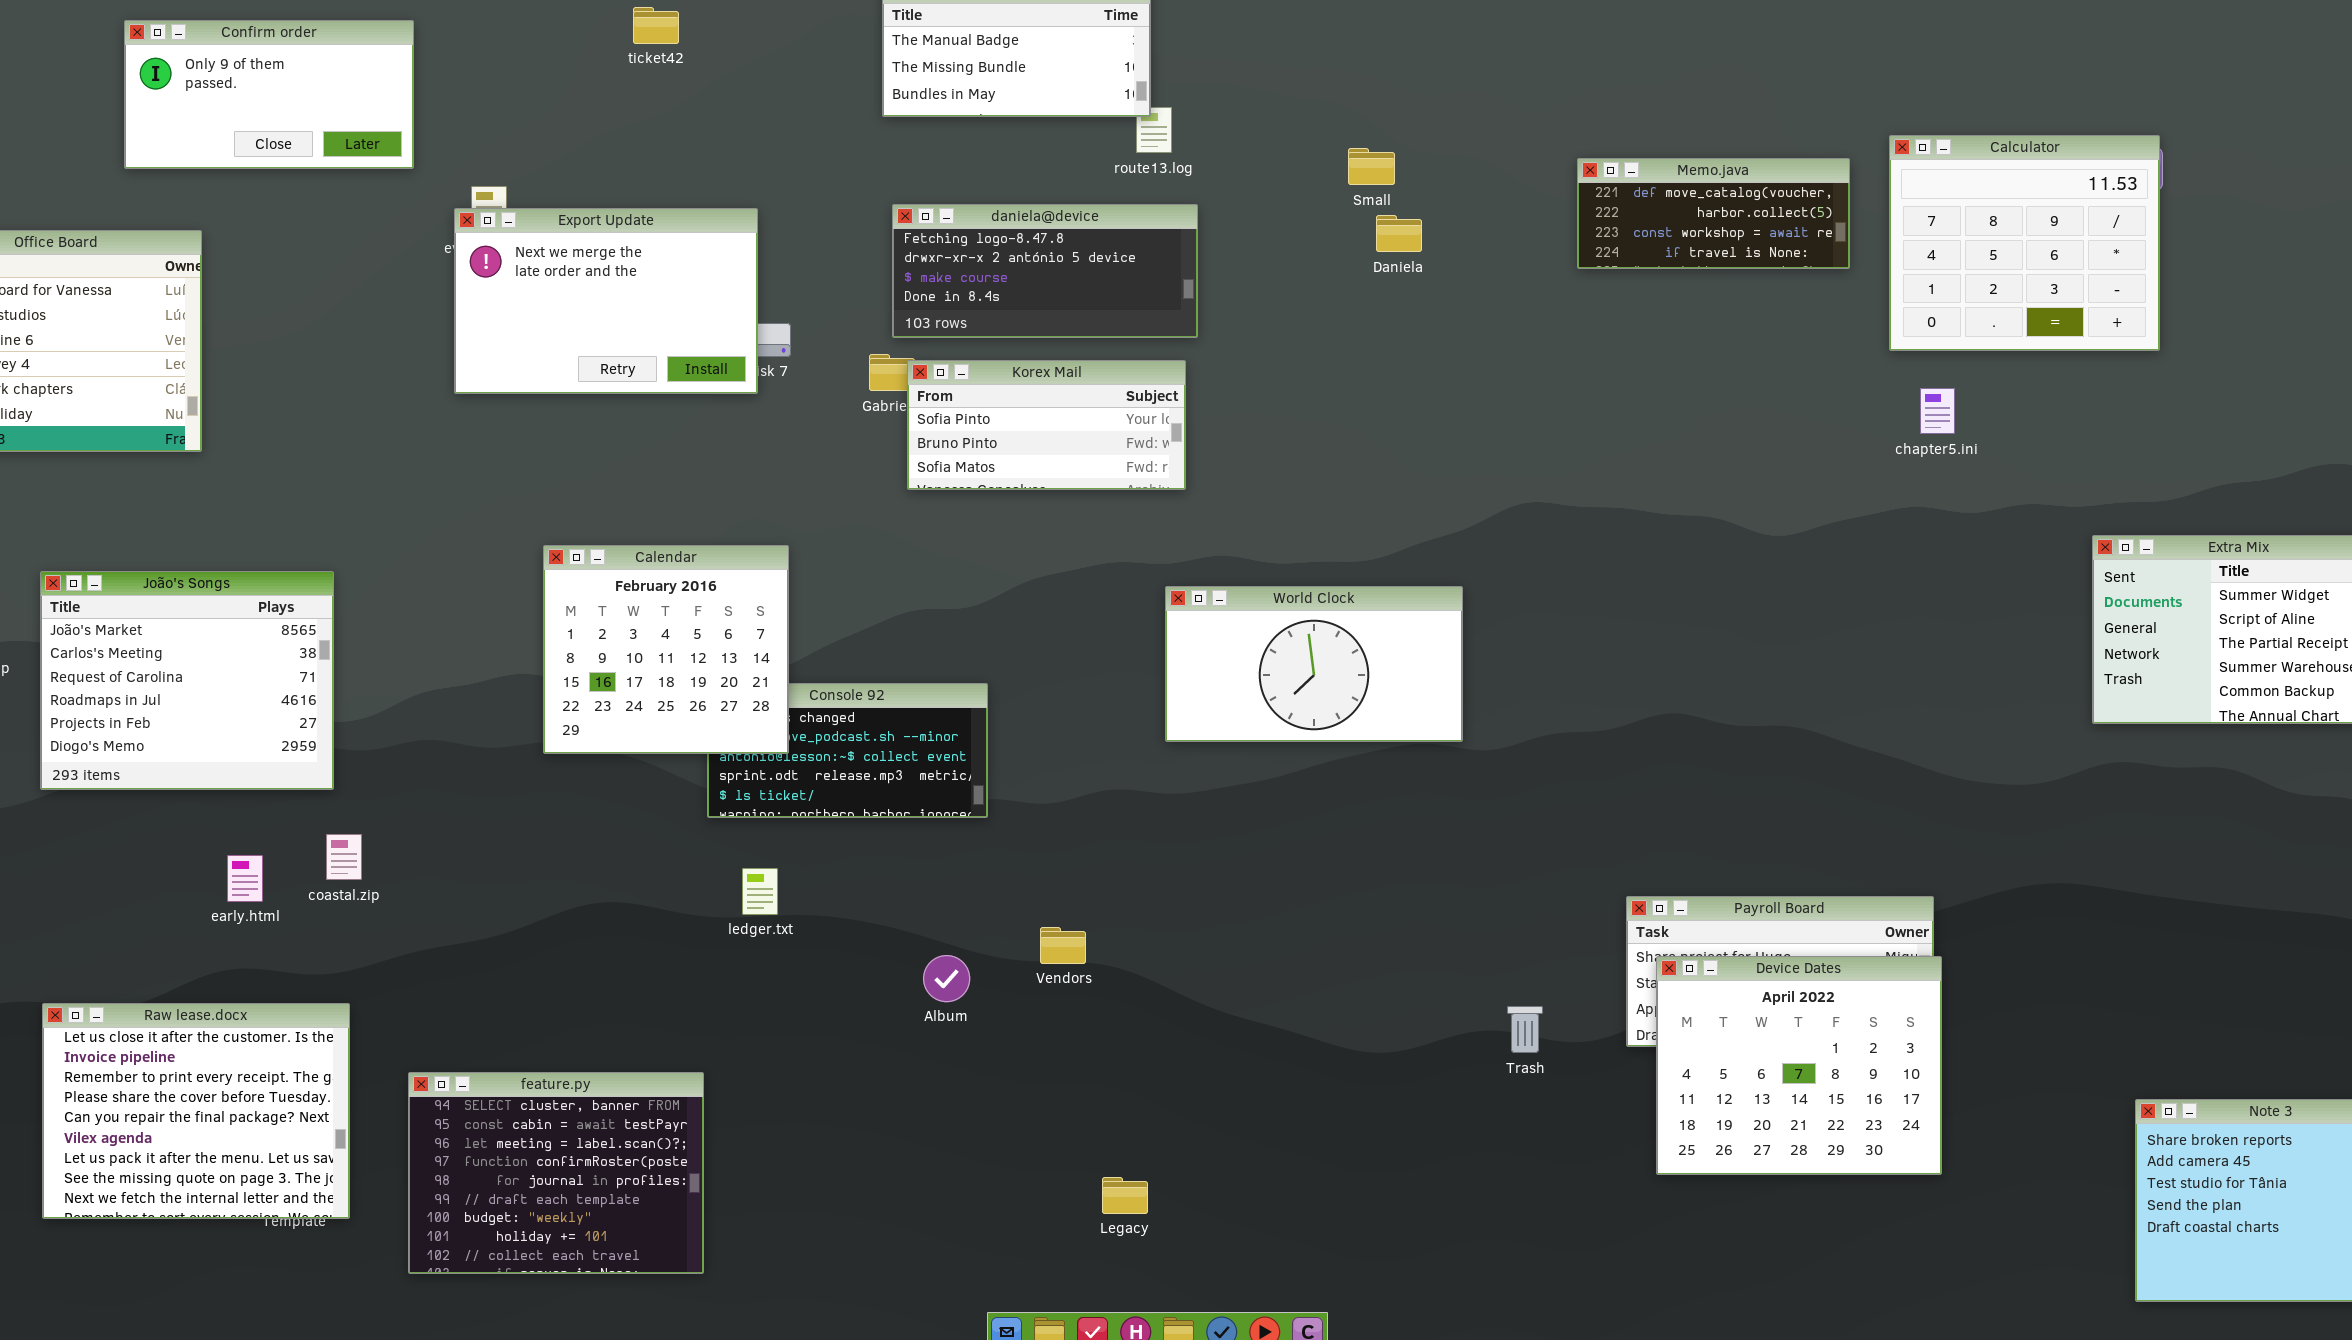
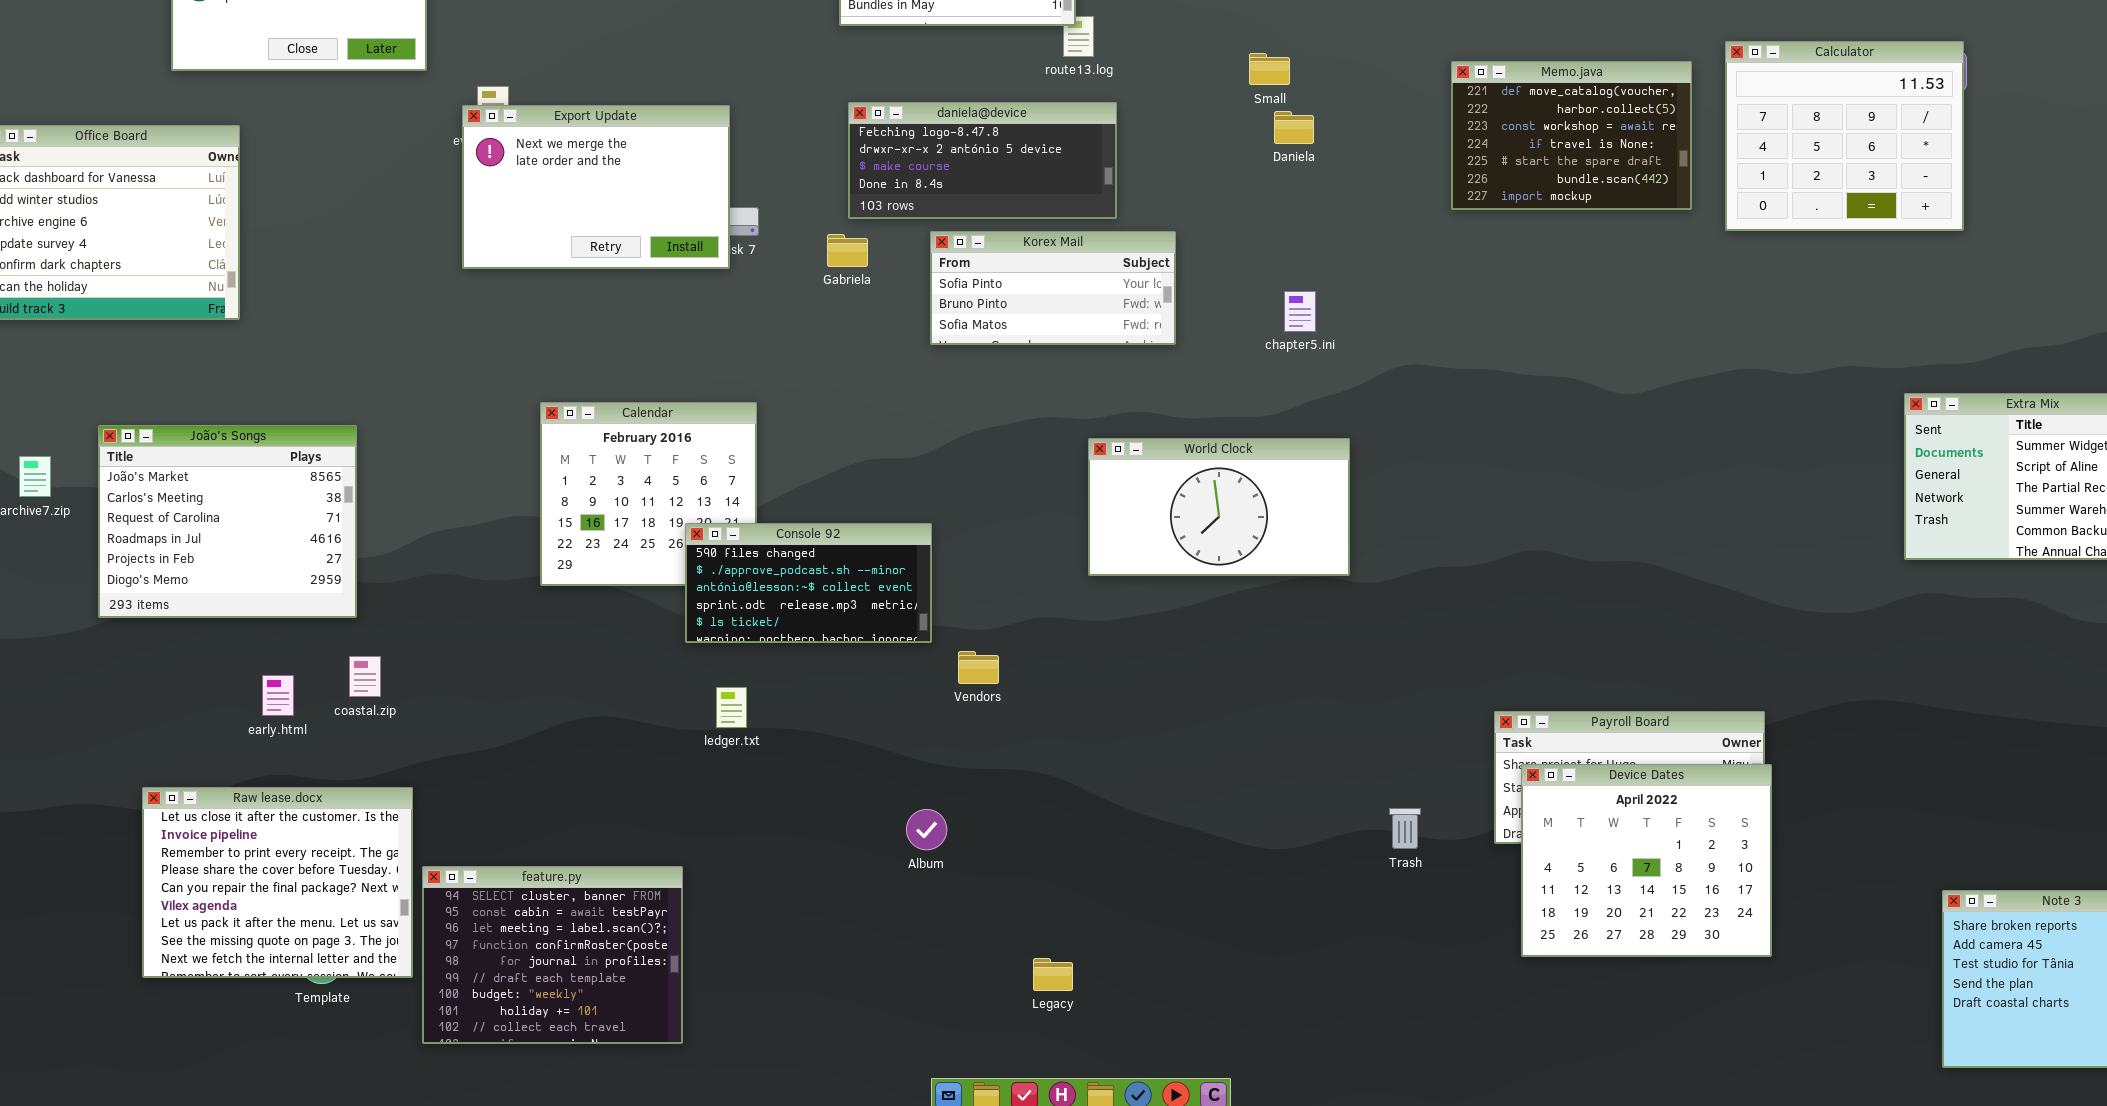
Memo.java: [1577,158,1850,269] -> [1451,61,1692,210], resized
Korex Mail: [907,360,1186,490] -> [930,231,1176,345], moved
chapter5.ini: [1920,388,1955,434] -> [1284,291,1316,332], moved
Console 92: [707,683,988,818] -> [685,523,932,643], raised
Vendors: [1040,927,1086,964] -> [958,651,999,684], moved
Album: [923,955,970,1002] -> [906,809,947,850], moved
Raw lease.docx: [42,1003,350,1219] -> [142,787,413,978], moved

